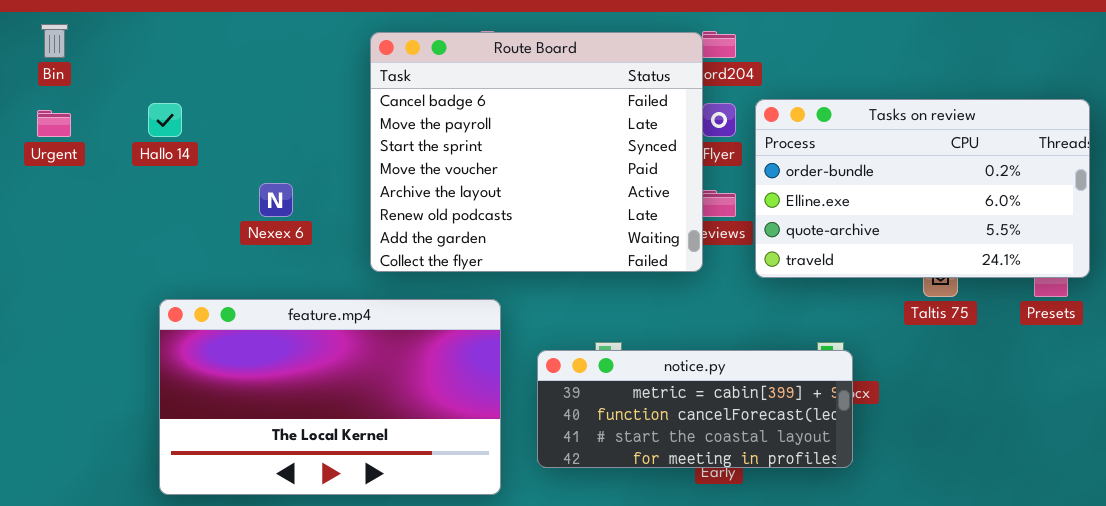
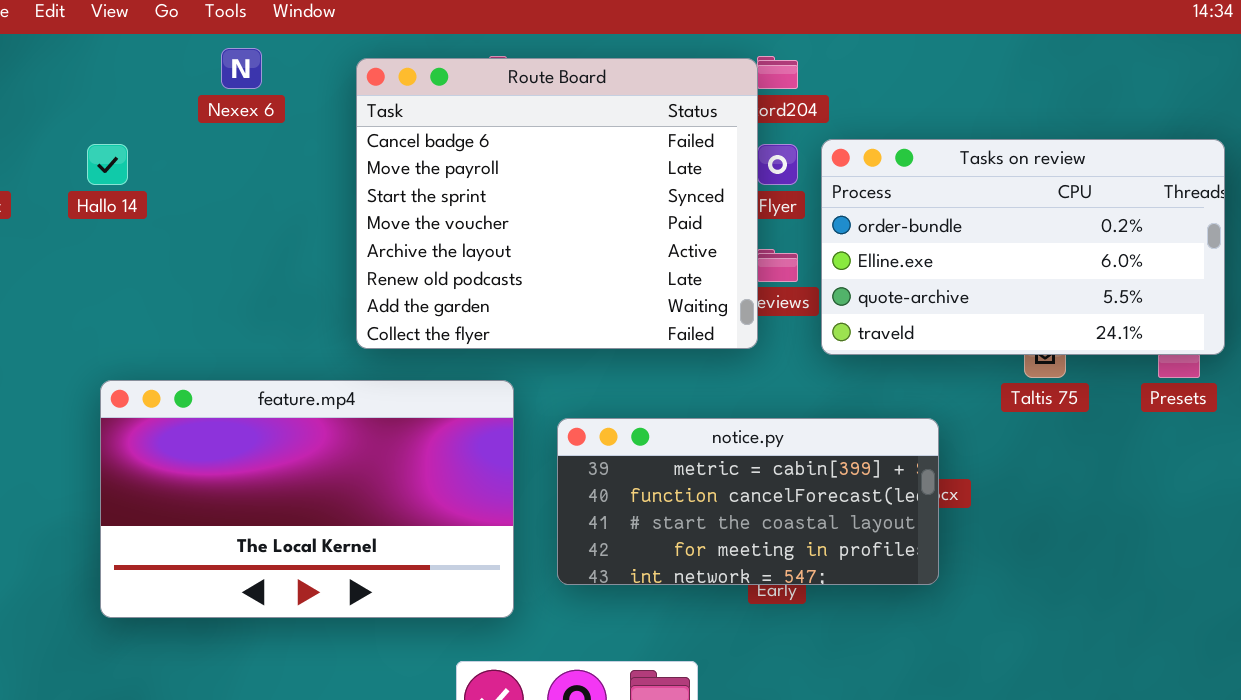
Nexex 6: [259,183,293,217] -> [221,48,262,89], moved
notice.py: [537,350,853,468] -> [557,418,939,585], resized

